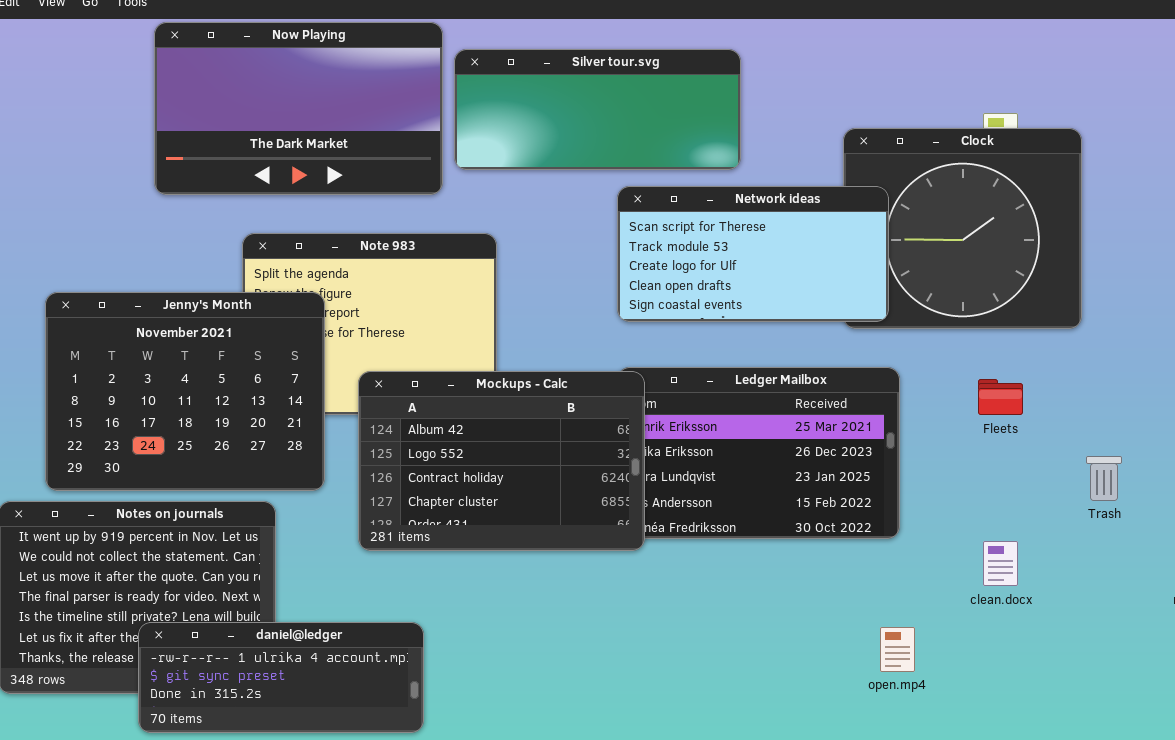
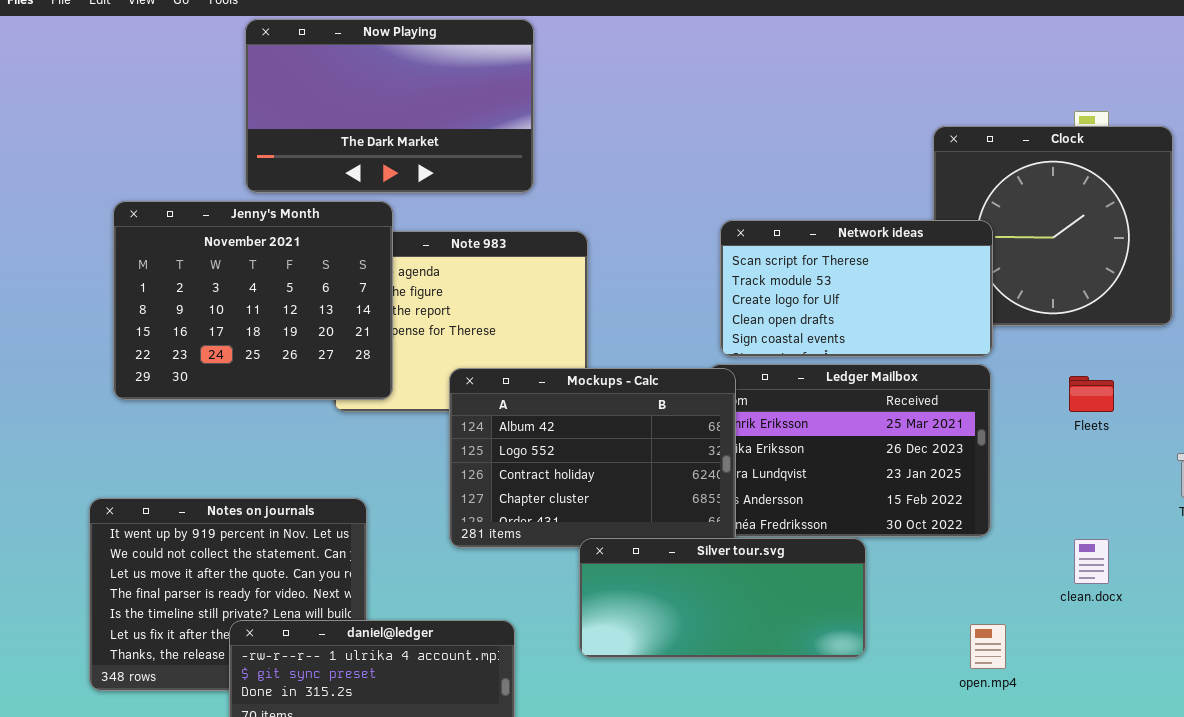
Silver tour.svg: [454,49,741,170] -> [579,538,866,658], moved
Network ideas: [617,186,889,322] -> [720,220,993,357], moved
Jenny's Month: [45,292,325,491] -> [113,201,393,400], moved

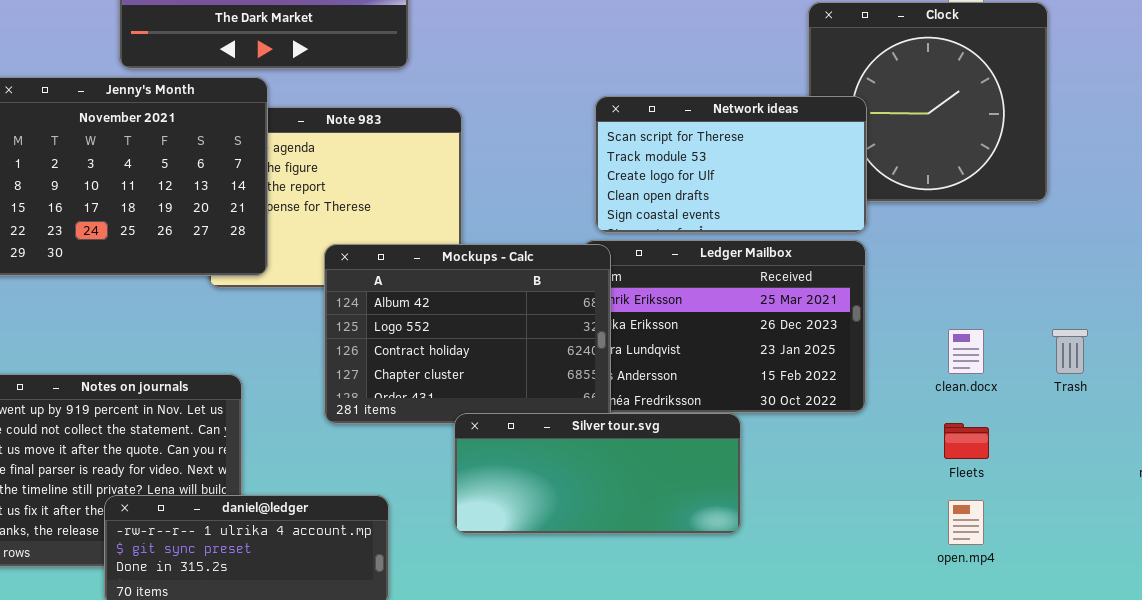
Fleets: [1069,376,1114,412] -> [944,423,989,459], moved
clean.docx: [1074,539,1109,584] -> [948,329,984,374], moved
open.mp4: [970,624,1006,669] -> [948,500,984,545], moved

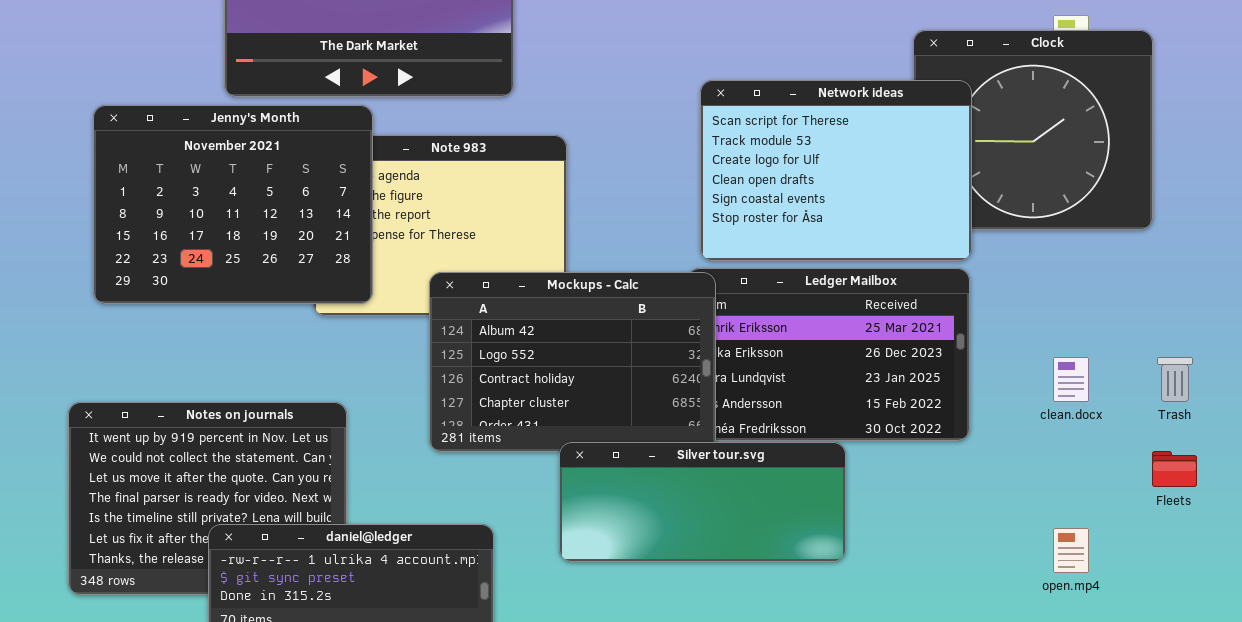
Network ideas: [595,96,867,233] -> [700,80,972,261], resized
Fleets: [944,423,989,459] -> [1152,451,1197,487], moved

